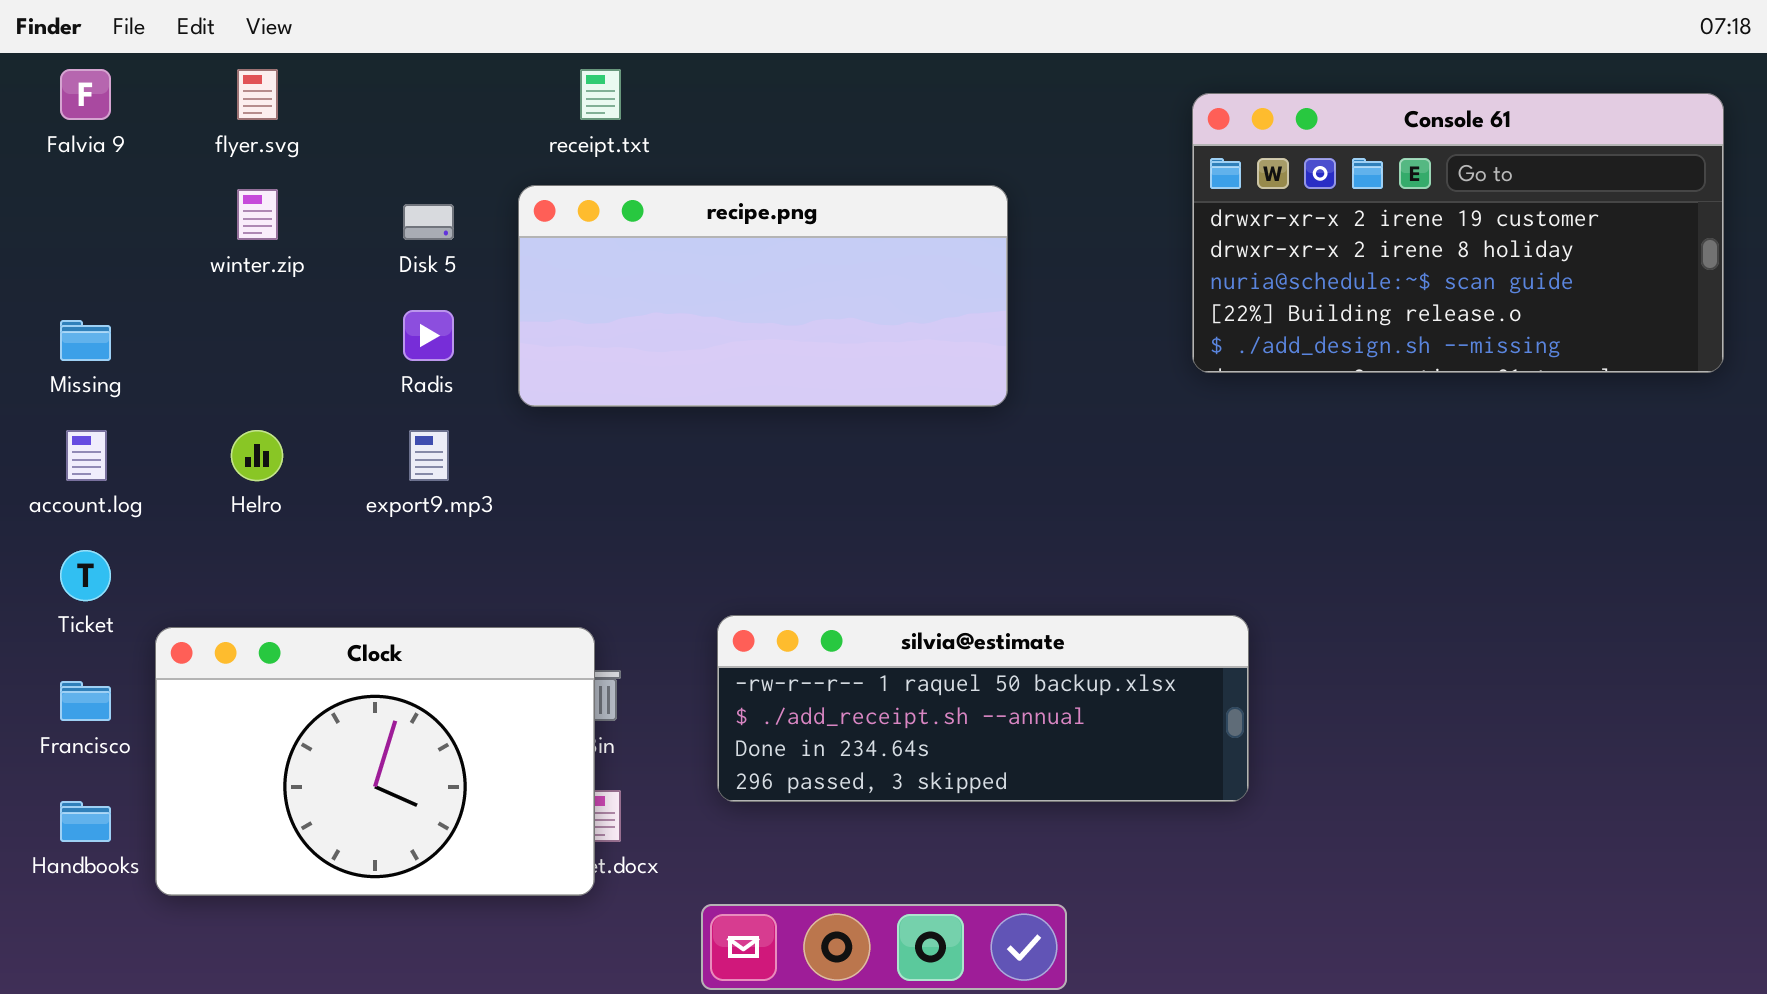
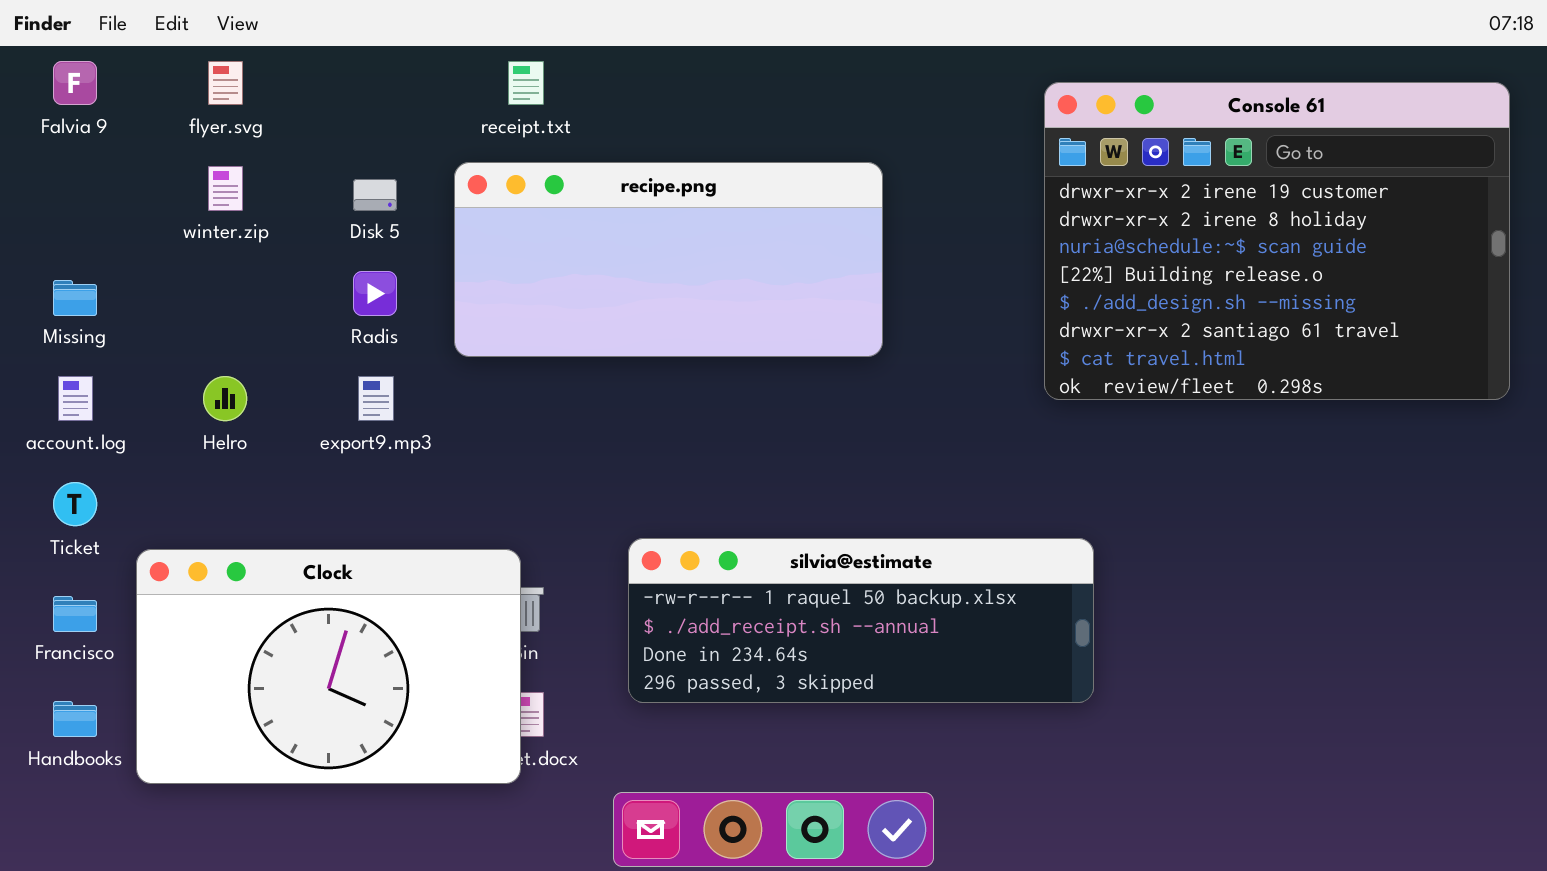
Console 61: [1192,93,1724,373] -> [1044,82,1510,400], resized

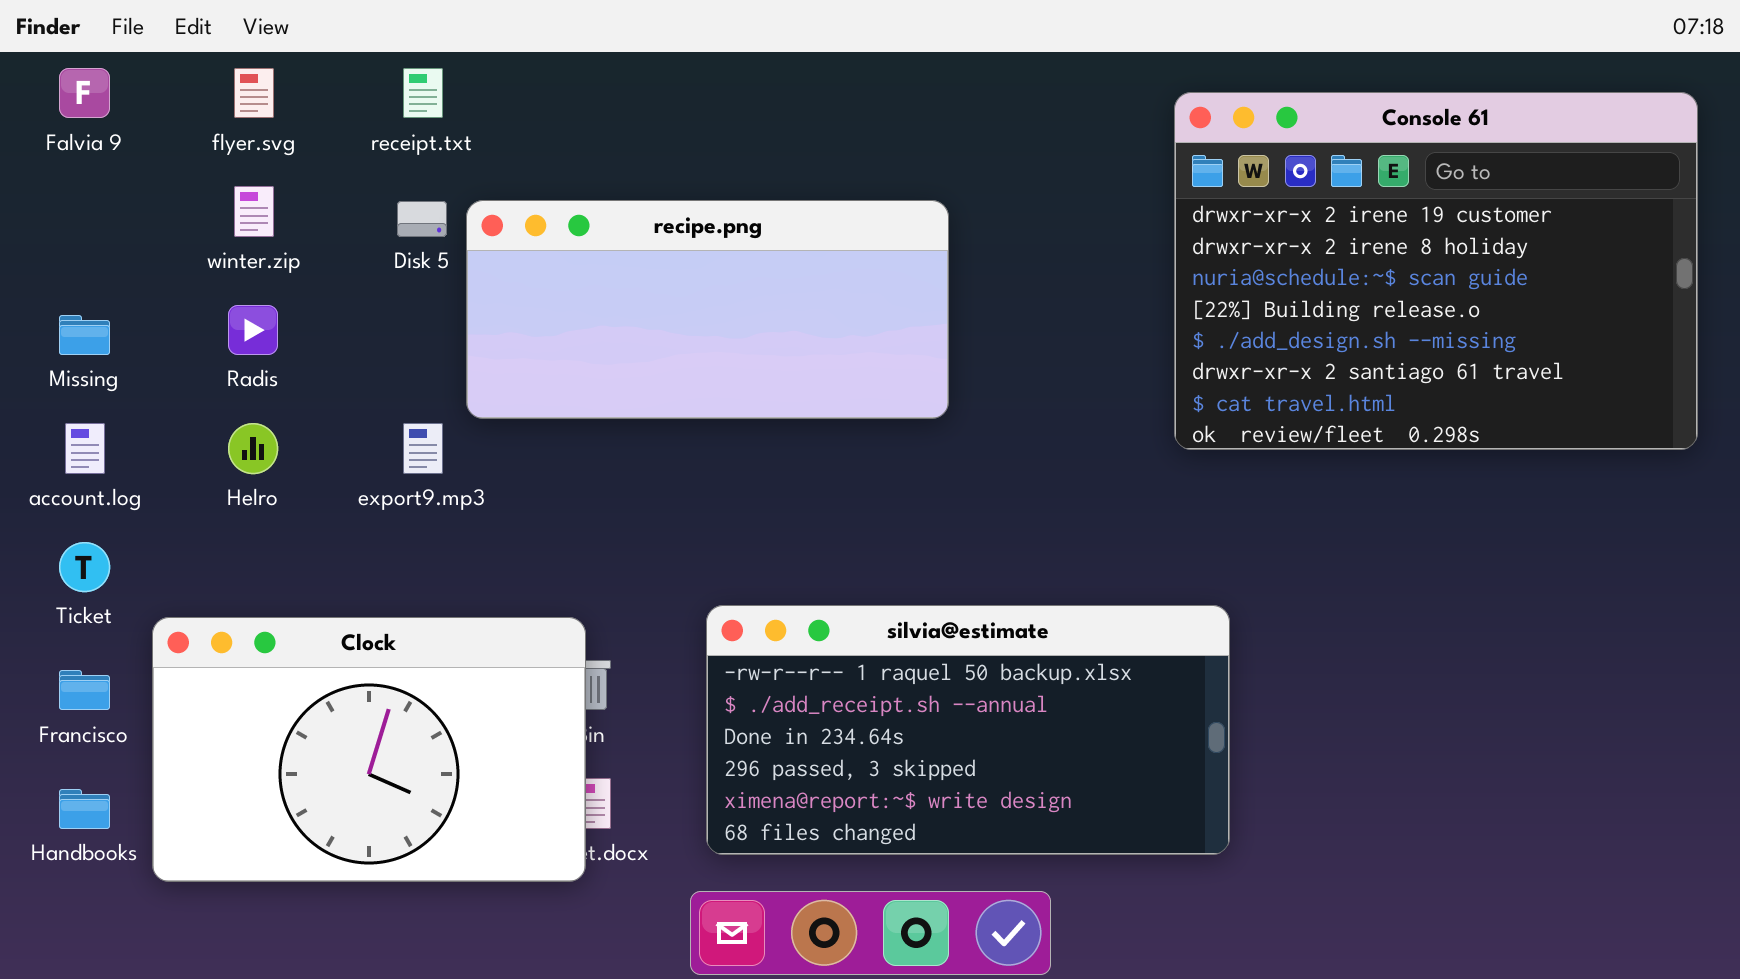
receipt.txt: [508,61,544,105] -> [403,68,443,118], moved
recipe.png: [454,162,883,357] -> [466,200,949,419], moved
Radis: [353,271,397,316] -> [228,305,278,355], moved
silvia@estimate: [628,538,1094,703] -> [706,605,1230,855], resized

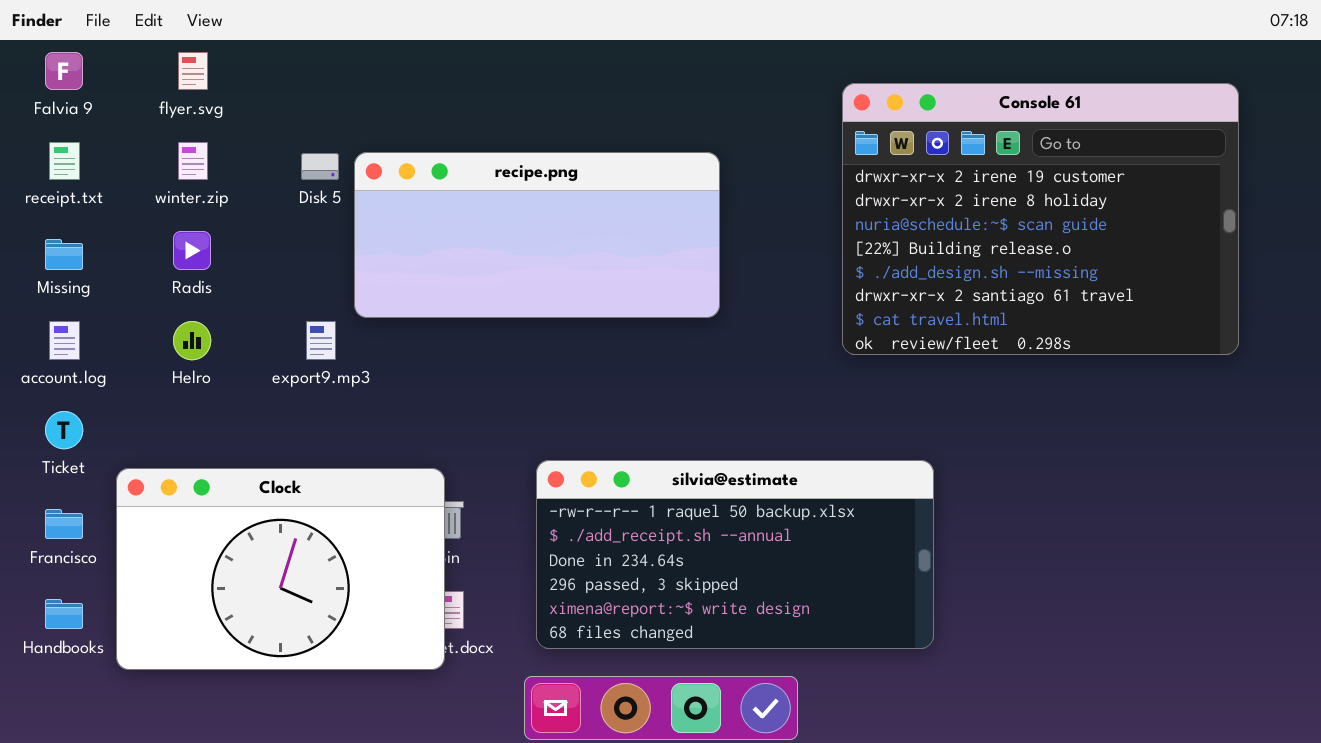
receipt.txt: [403,68,443,118] -> [49,142,80,180], moved
Console 61: [1174,92,1698,450] -> [842,83,1239,355], moved

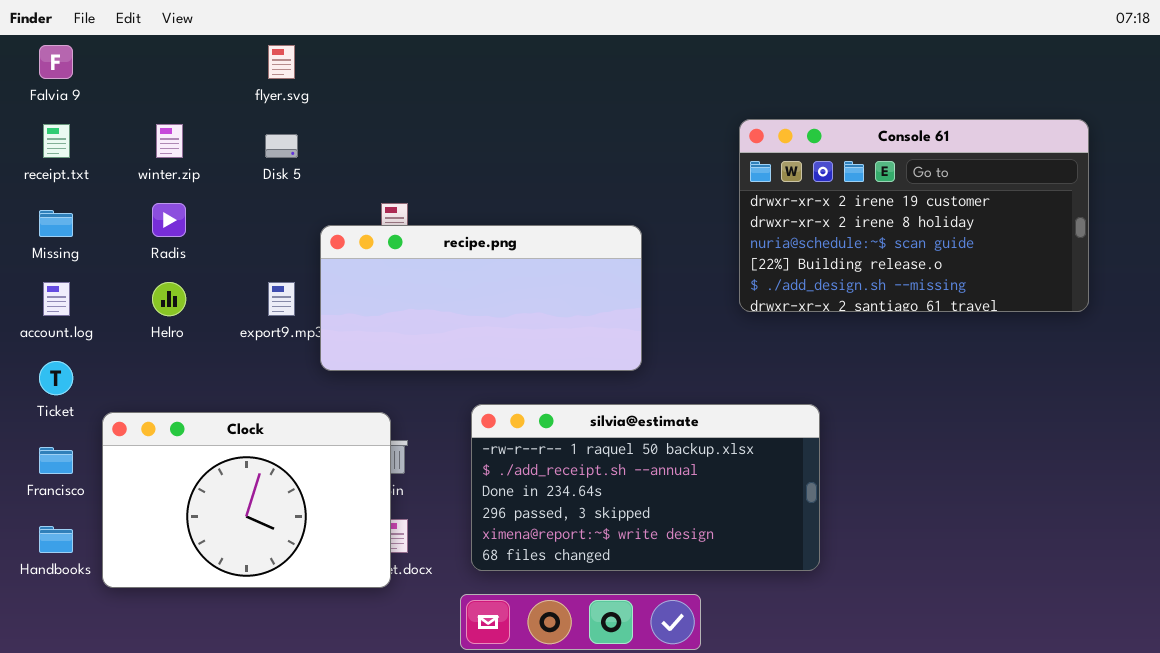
flyer.svg: [178,52,208,90] -> [268,45,295,79], moved
Console 61: [842,83,1239,355] -> [739,119,1089,312], resized
recipe.png: [354,152,720,318] -> [320,225,642,371], moved

